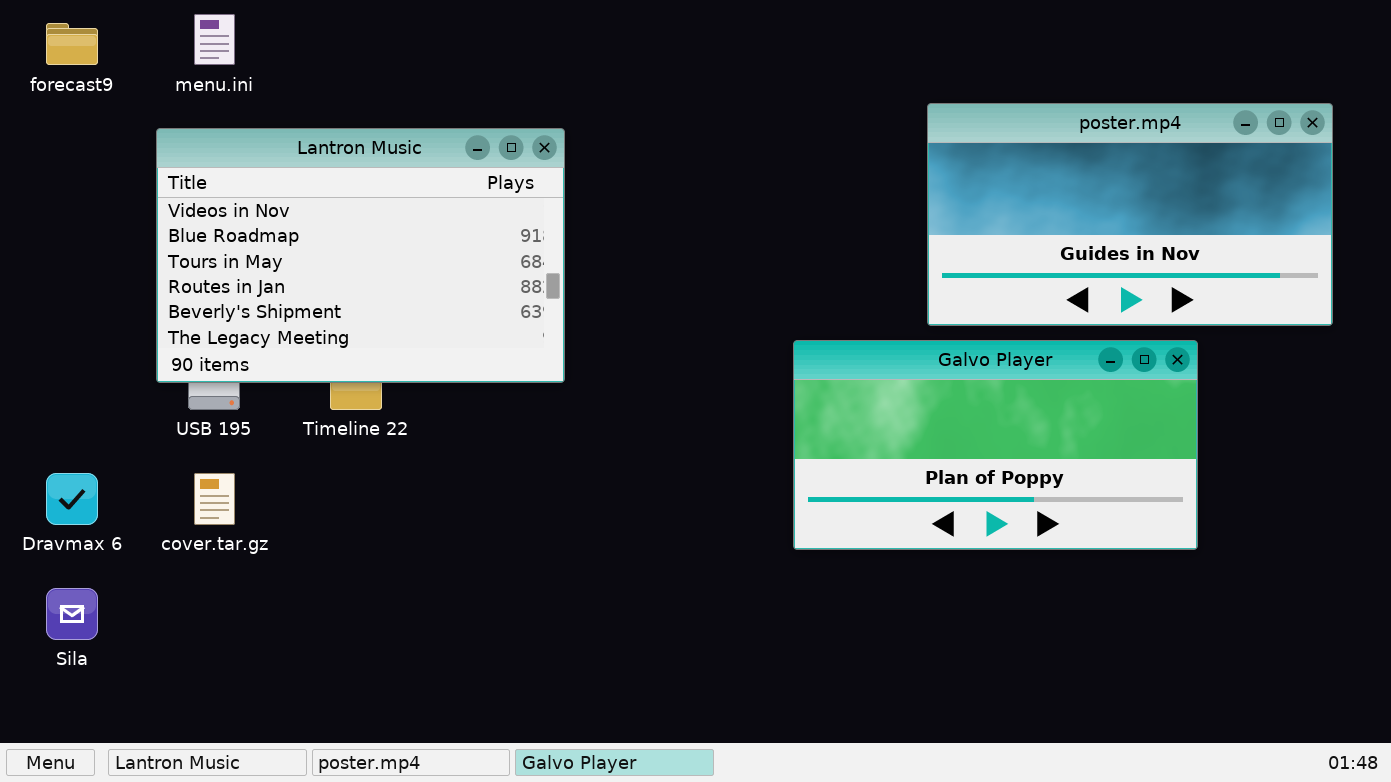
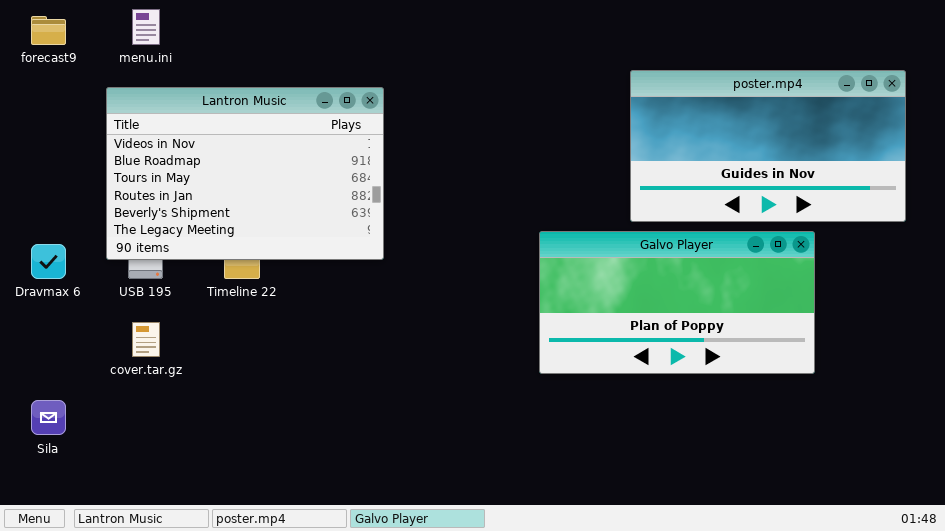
Dravmax 6: [46,473,98,525] -> [31,244,66,279], moved

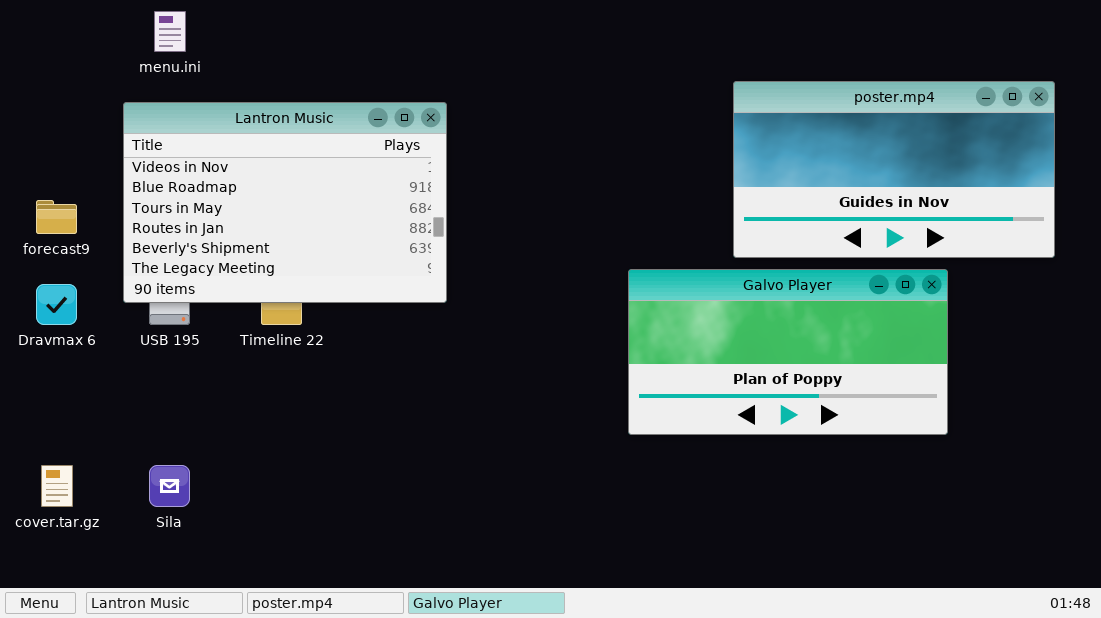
forecast9: [31,16,66,45] -> [36,200,77,234], moved
cover.tar.gz: [132,322,160,357] -> [41,465,73,507], moved
Sila: [31,400,66,435] -> [149,465,190,507], moved

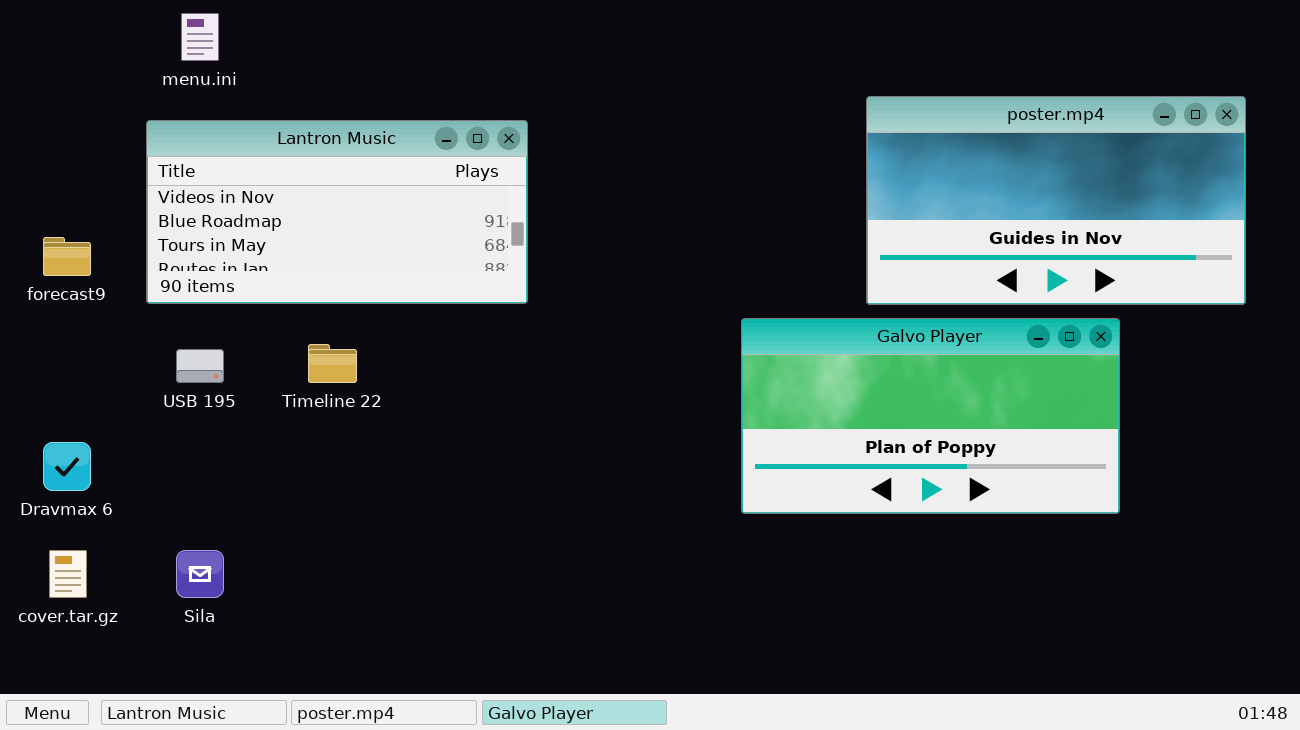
Lantron Music: [123,102,447,303] -> [146,120,528,304], resized
Dravmax 6: [36,284,77,325] -> [43,442,91,491], moved

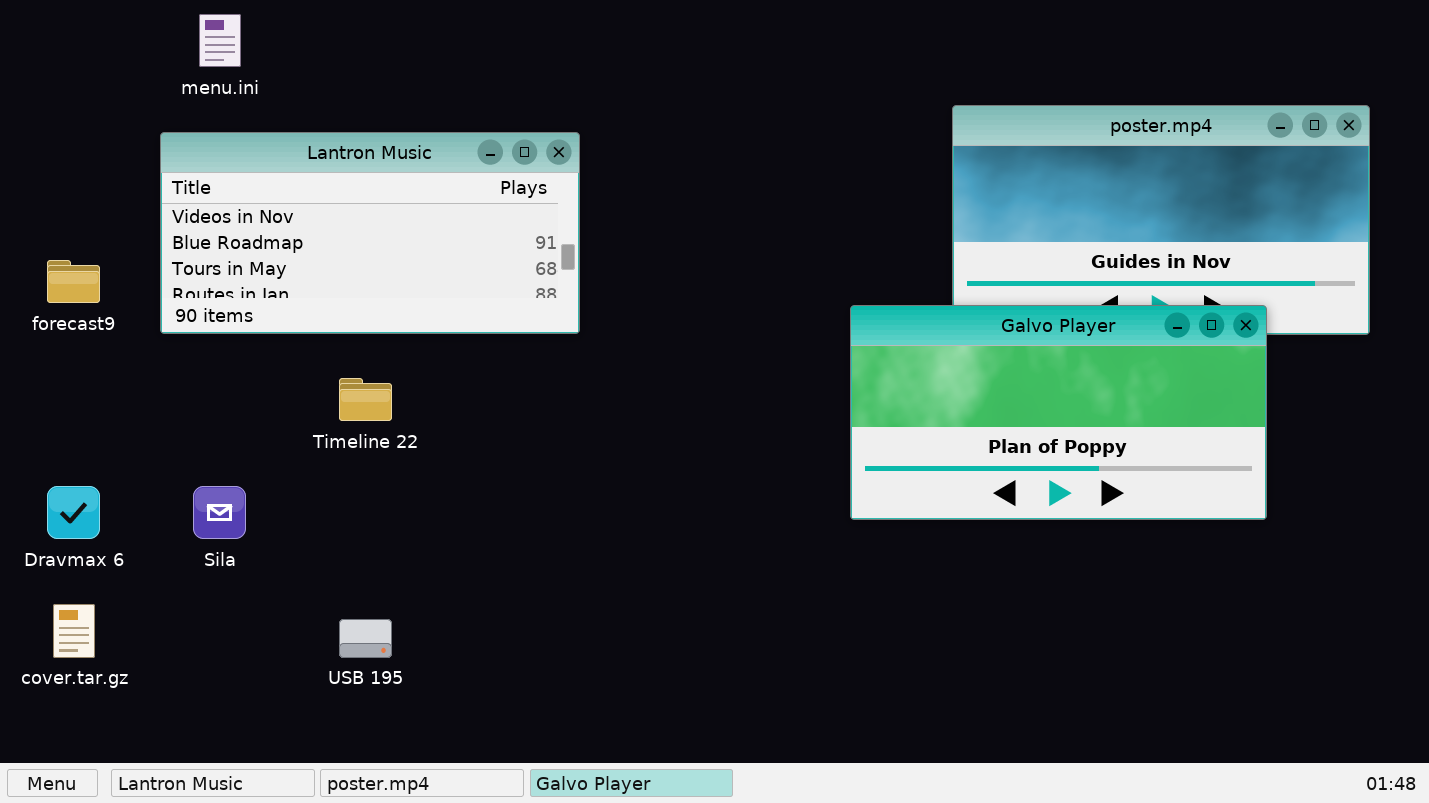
Galvo Player: [741,318,1120,514] -> [850,305,1267,520], moved
USB 195: [176,349,224,383] -> [339,619,392,658], moved
Sila: [176,550,224,598] -> [193,486,246,539], moved

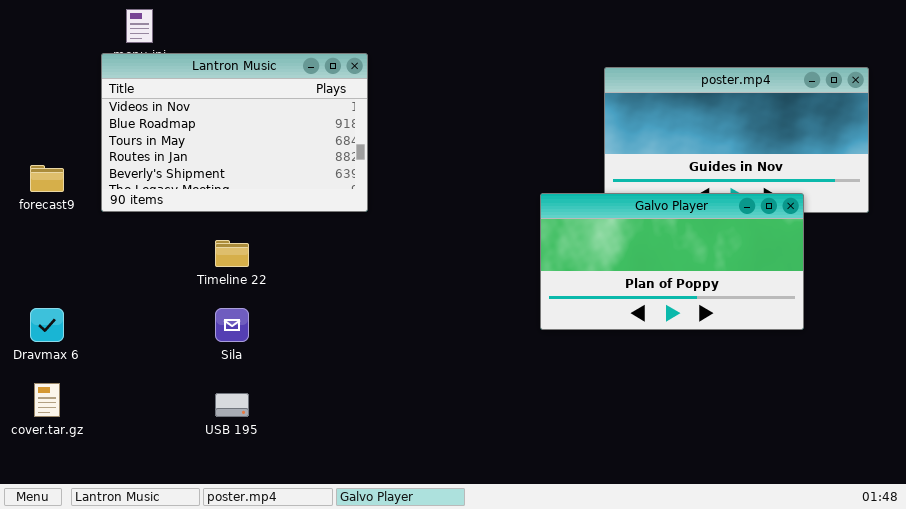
Lantron Music: [160,132,580,334] -> [101,53,368,212], resized
Sila: [193,486,246,539] -> [215,308,249,342], moved

